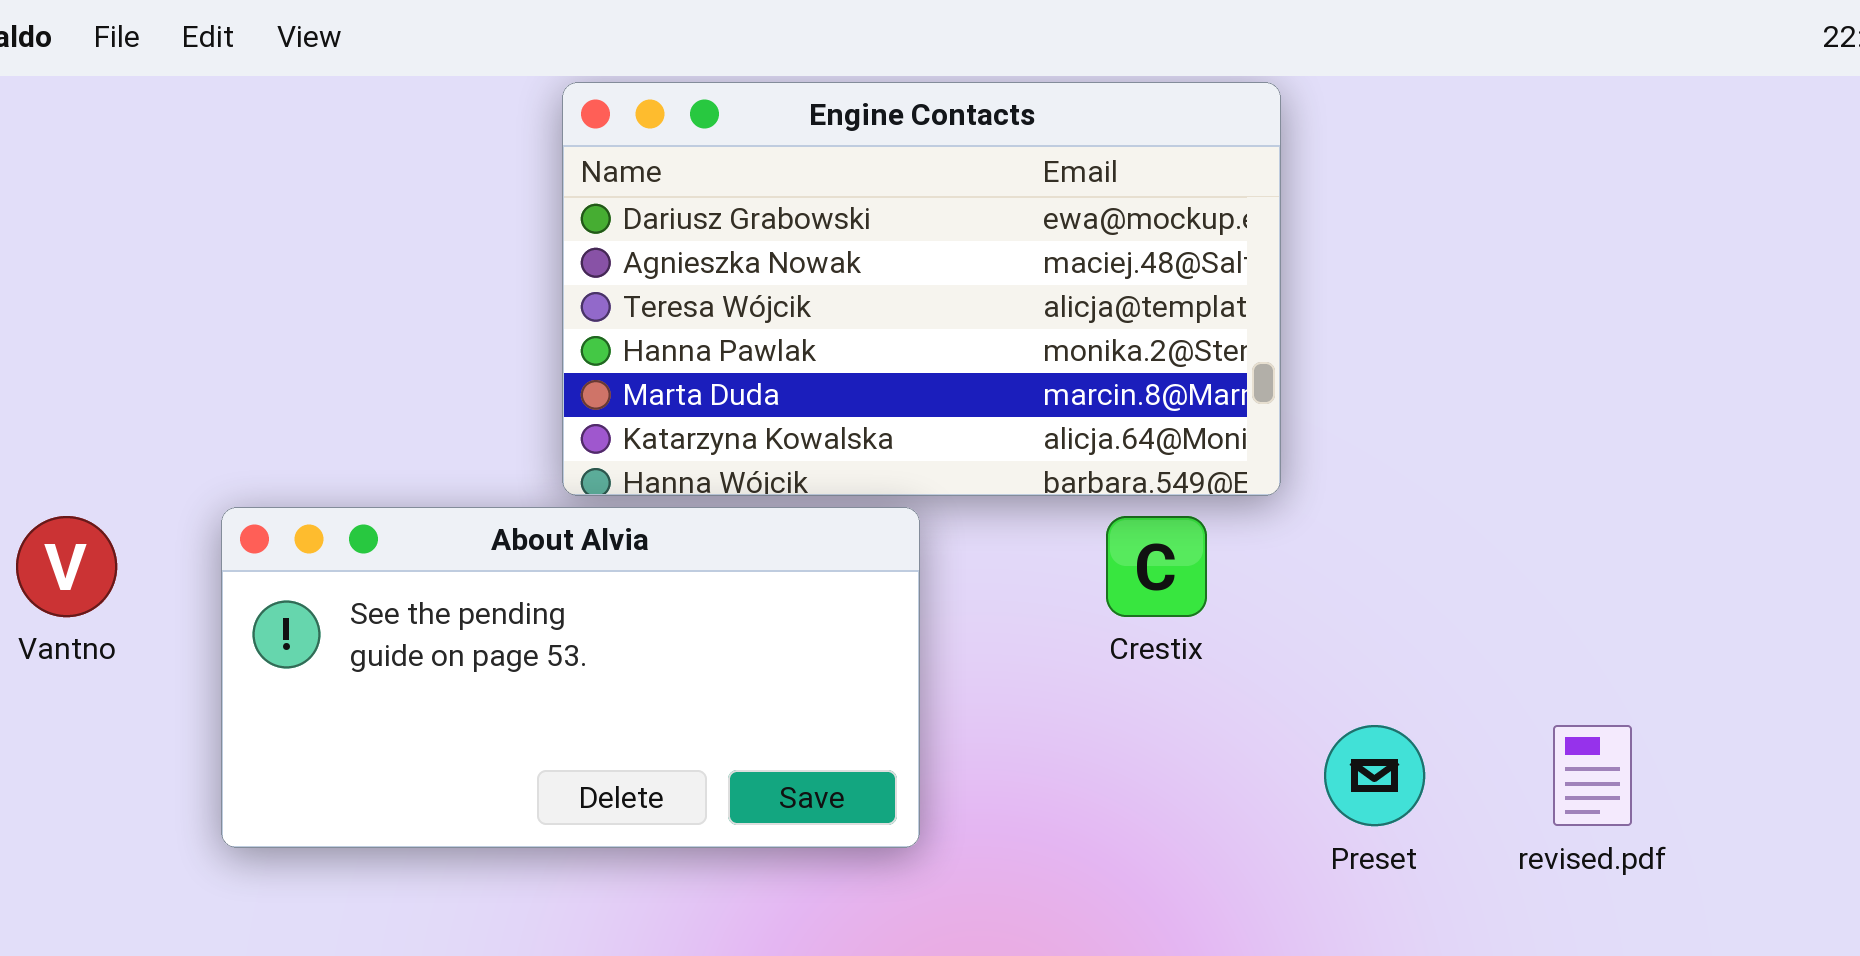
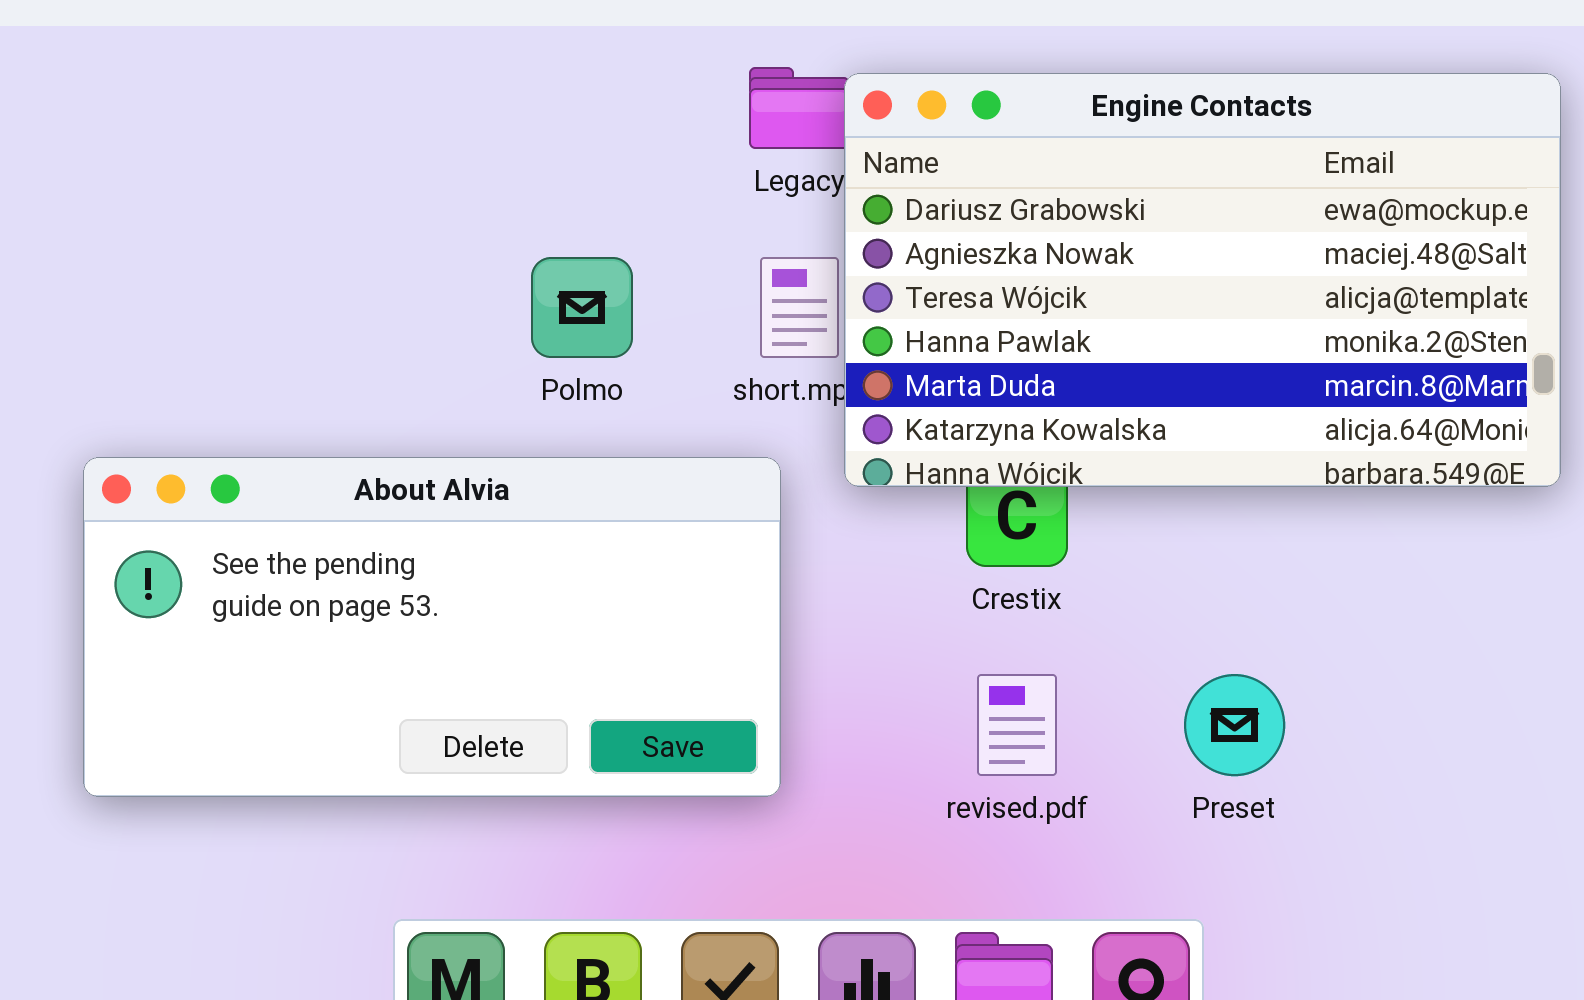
Engine Contacts: [562,82,1281,496] -> [844,73,1561,487], moved
revised.pdf: [1553,725,1632,826] -> [977,674,1057,776], moved

